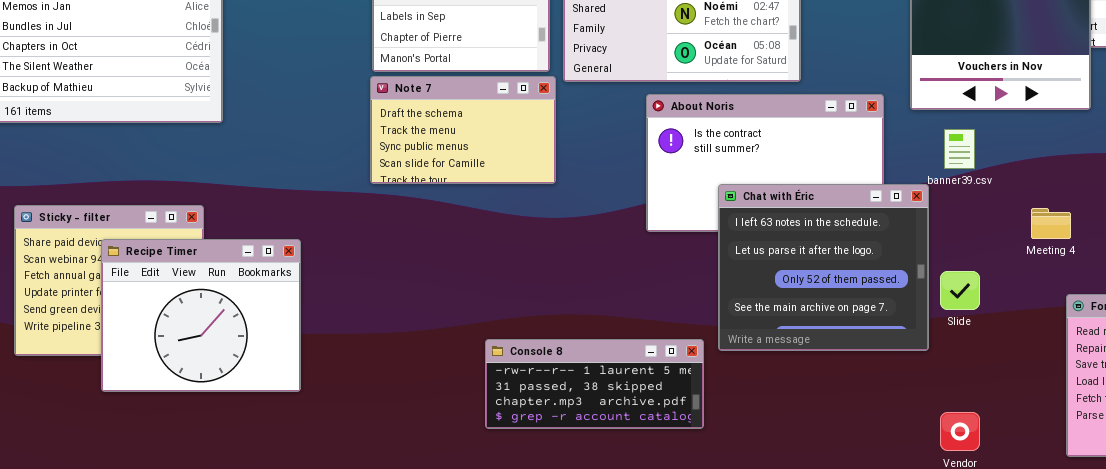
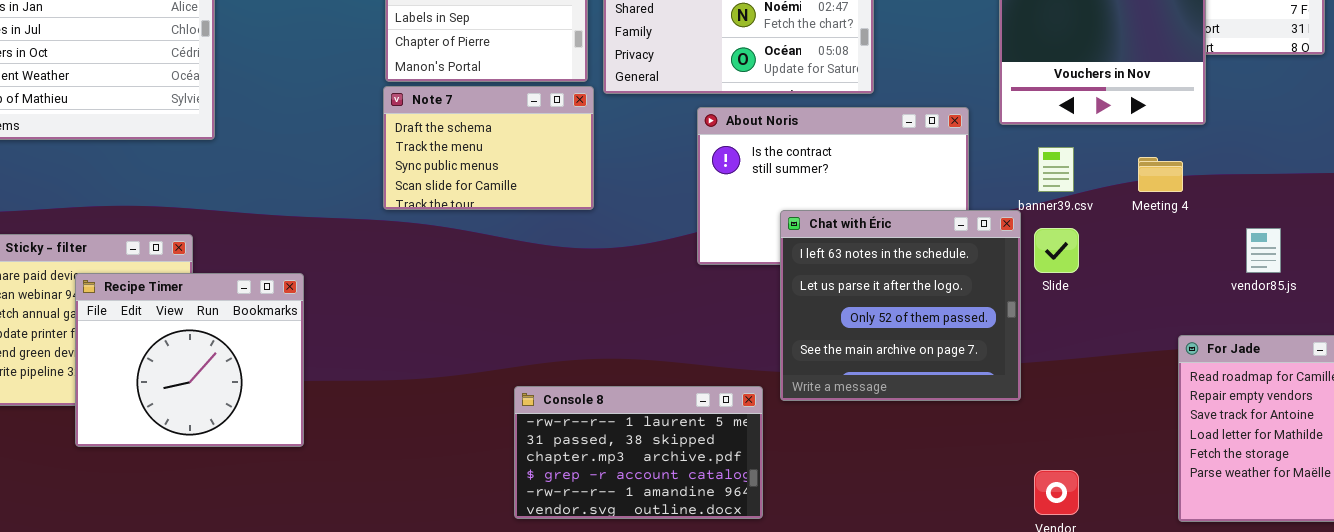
Meeting 4: [1031,208,1071,239] -> [1138,157,1183,192], moved
Slide: [940,271,980,310] -> [1034,228,1079,273], moved
Console 8: [485,339,704,429] -> [514,386,763,519], resized

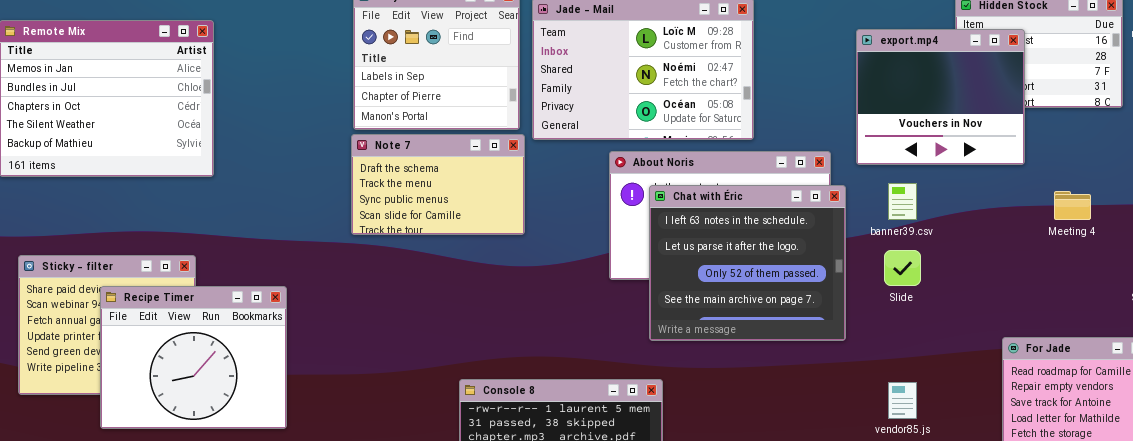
Meeting 4: [1138,157,1183,192] -> [1054,191,1091,220], moved
Chat with Éric: [780,210,1021,401] -> [649,185,846,341], moved
vendor85.js: [1246,228,1281,273] -> [888,382,917,419], moved

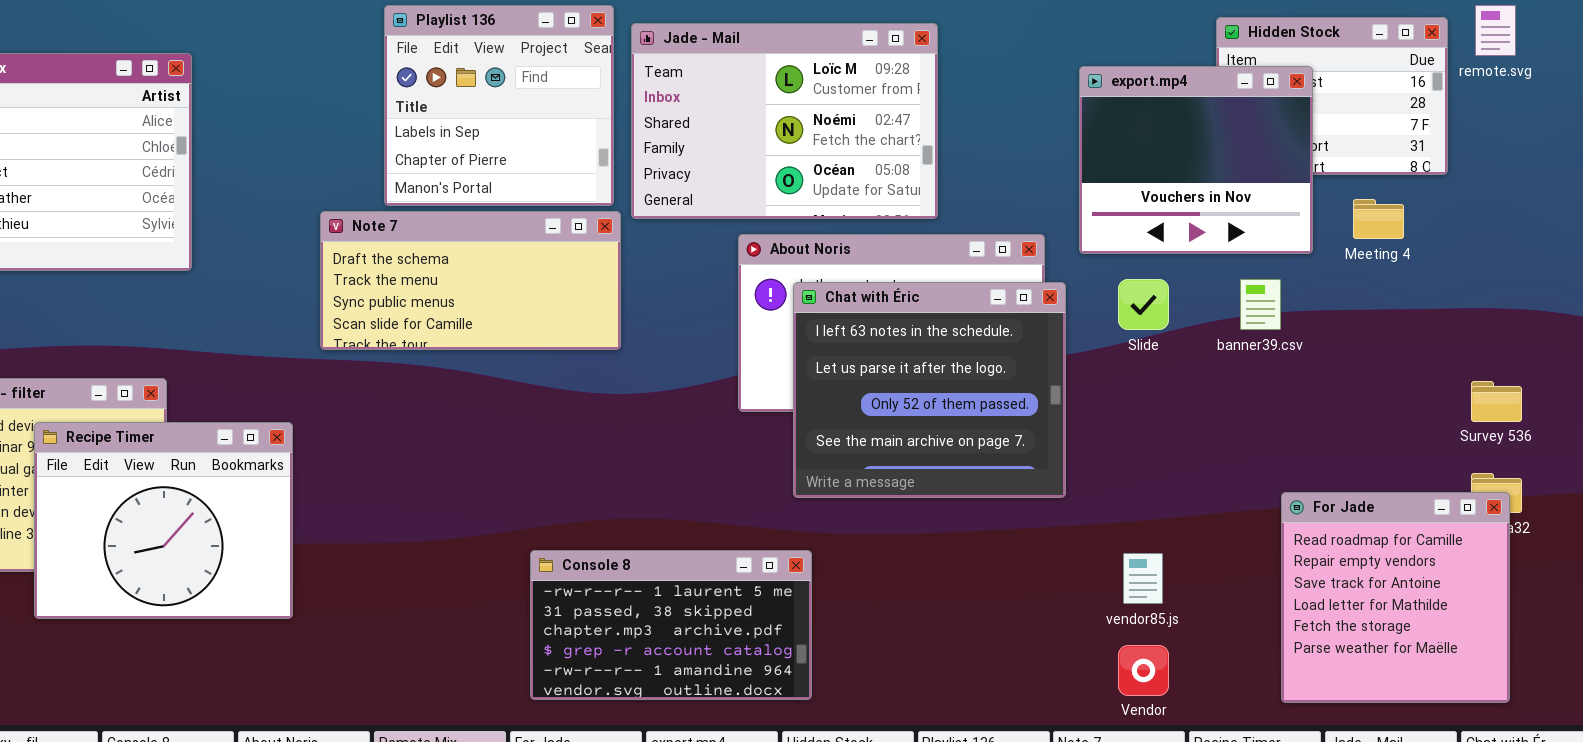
Note 7: [351,134,525,235] -> [320,211,621,350], resized
banner39.csv: [888,183,917,220] -> [1240,279,1281,330], moved
Meeting 4: [1054,191,1091,220] -> [1353,199,1404,239], moved
Slide: [884,250,921,286] -> [1118,279,1169,330], moved

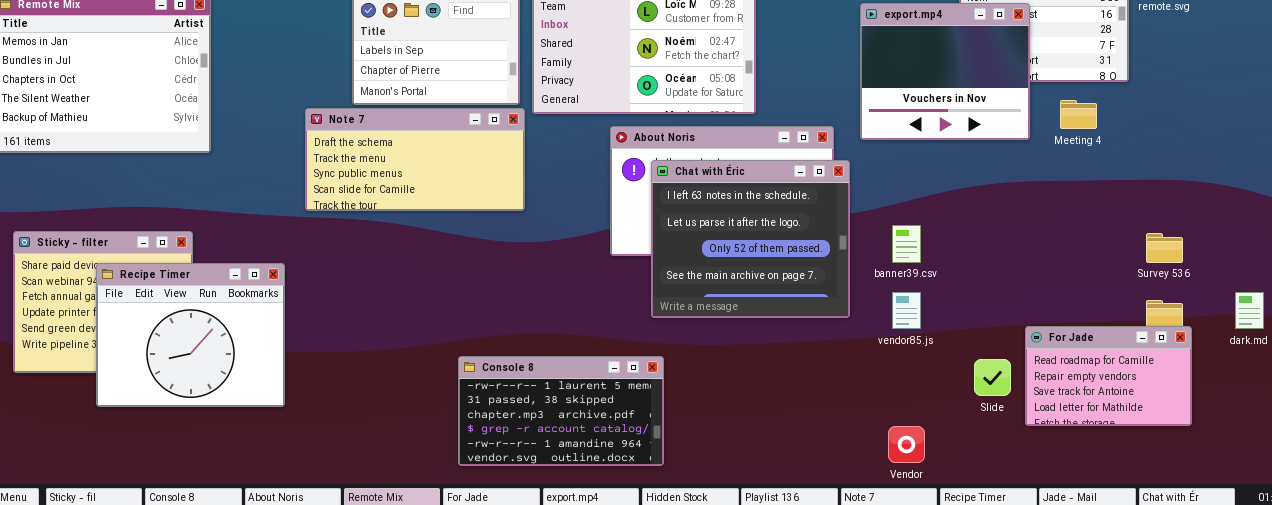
Slide: [1118,279,1169,330] -> [974,359,1011,396], moved
banner39.csv: [1240,279,1281,330] -> [892,225,921,263], moved
For Jade: [1281,492,1510,703] -> [1025,326,1192,426], moved, resized
vendor85.js: [1123,553,1163,604] -> [892,292,921,329], moved

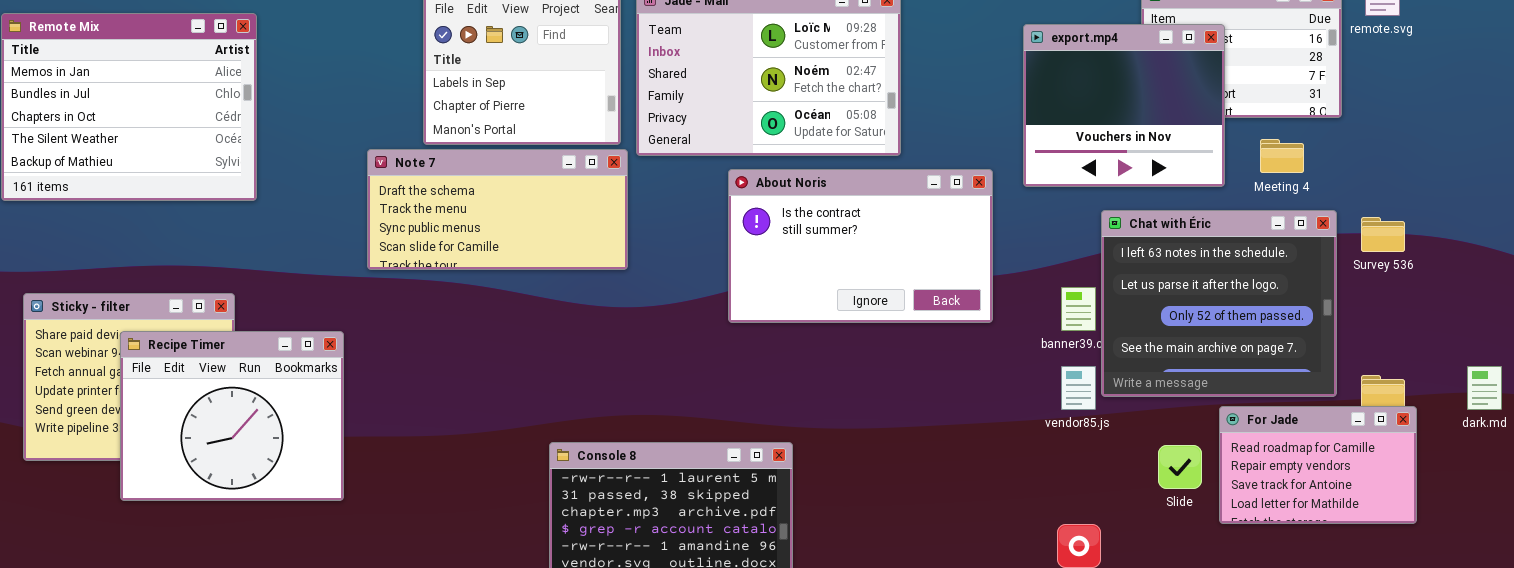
Chat with Éric: [651,160,850,318] -> [1101,210,1337,397], moved
Survey 536: [1146,233,1183,263] -> [1361,217,1405,252], moved

